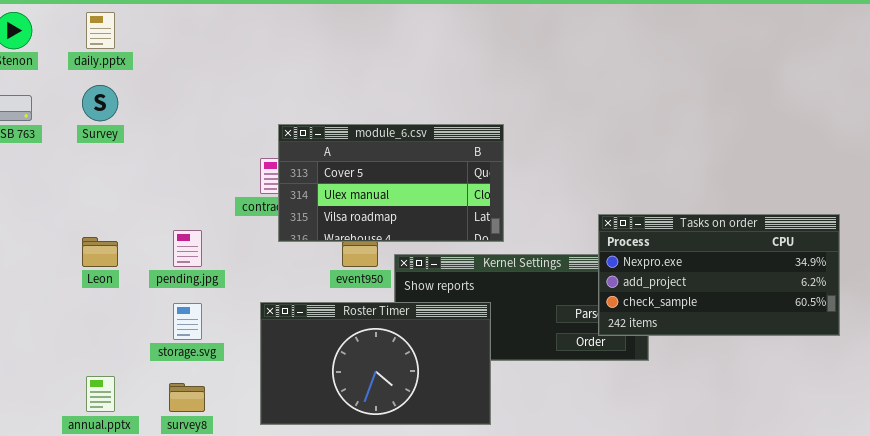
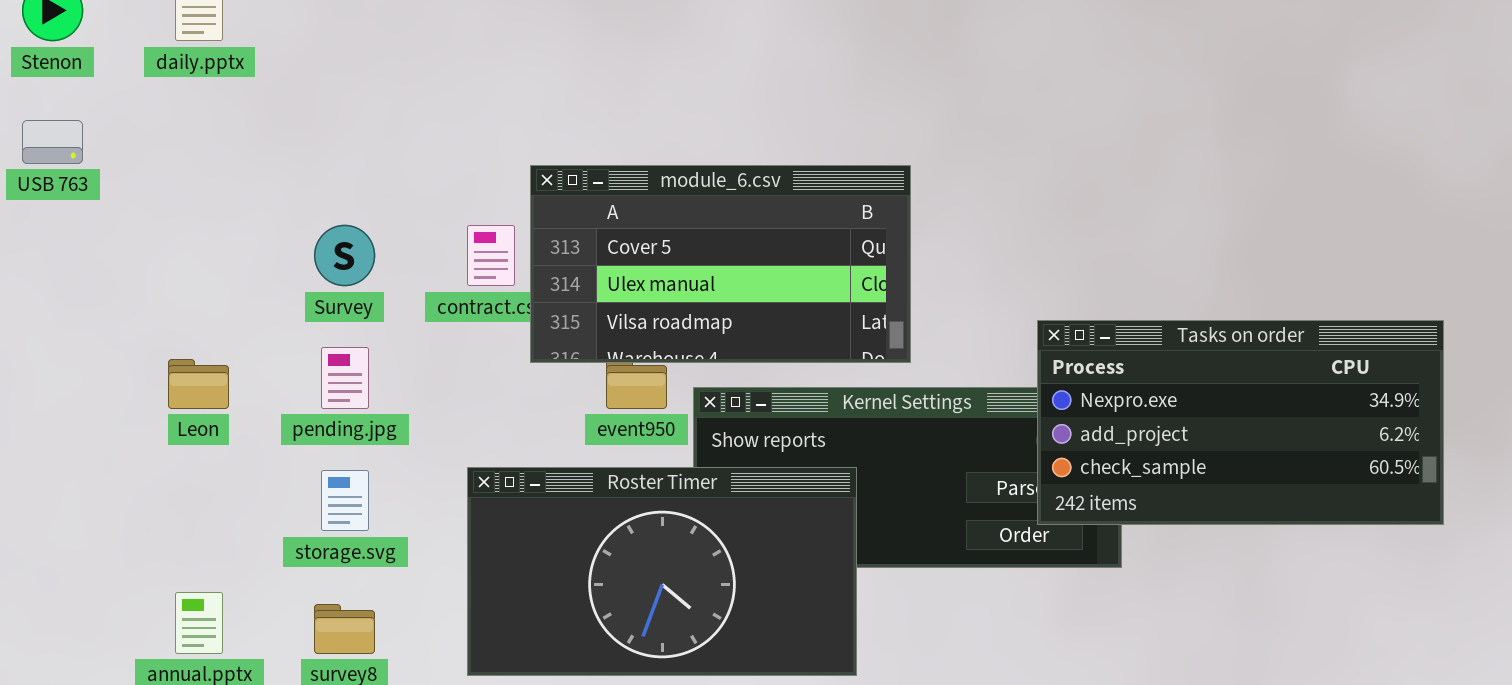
Survey: [82,85,118,121] -> [314,225,375,286], moved
module_6.csv: [278,124,504,242] -> [530,165,911,363], moved

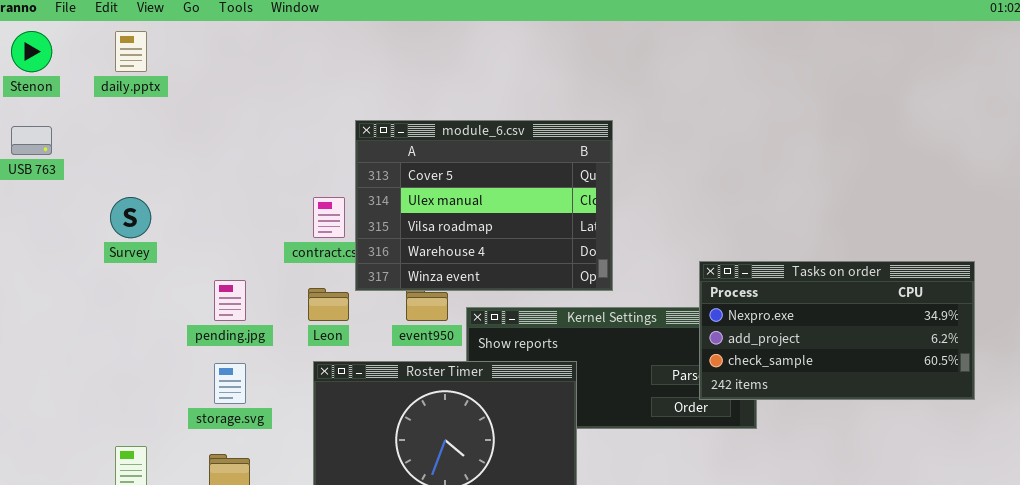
module_6.csv: [530,165,911,363] -> [355,120,613,291], resized
Survey: [314,225,375,286] -> [110,197,151,238], moved
Leon: [168,359,229,409] -> [308,288,349,321], moved

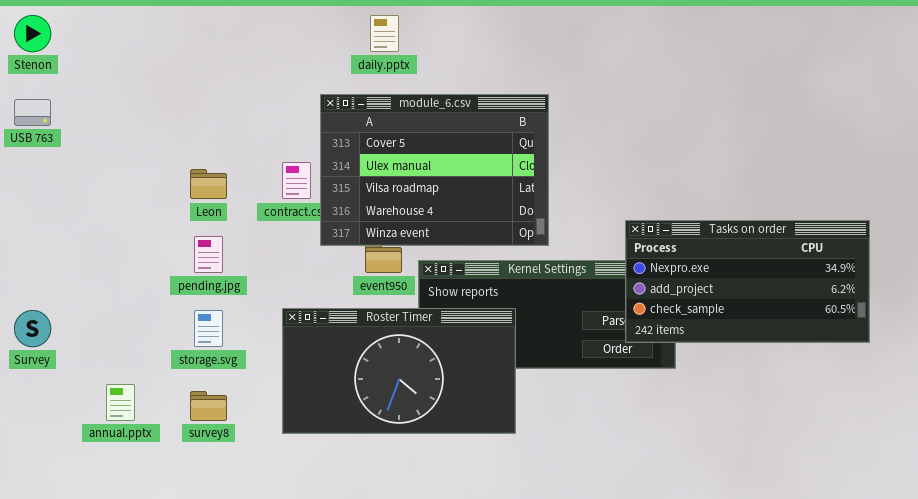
daily.pptx: [115,31,147,72] -> [370,15,399,52], moved
Survey: [110,197,151,238] -> [14,310,51,347], moved
Leon: [308,288,349,321] -> [190,169,227,199], moved

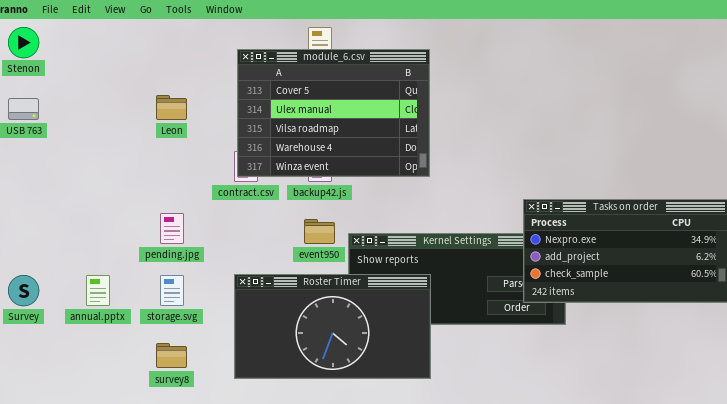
module_6.csv: [320,94,549,246] -> [237,49,430,177], moved
Leon: [190,169,227,199] -> [156,95,187,120], moved
annual.pptx: [106,384,135,421] -> [86,275,110,306], moved

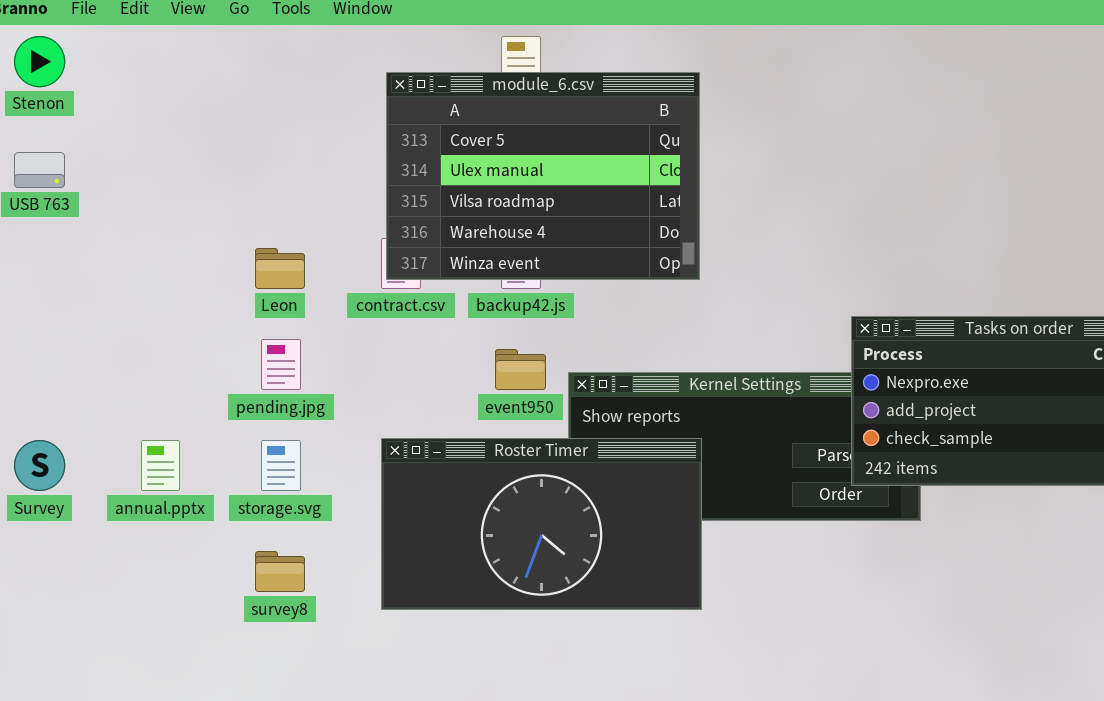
Leon: [156,95,187,120] -> [255,248,305,289], moved

